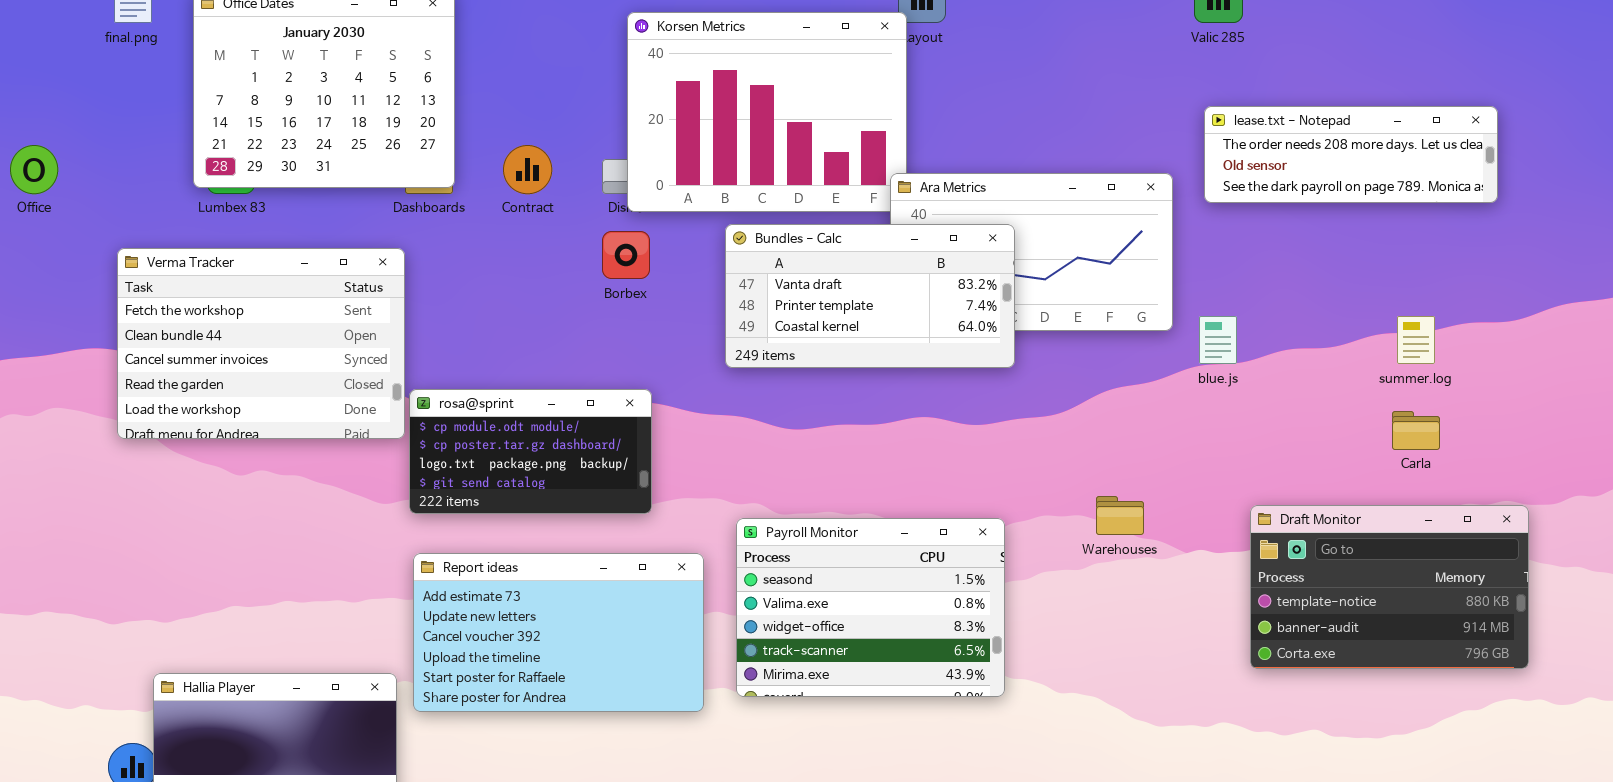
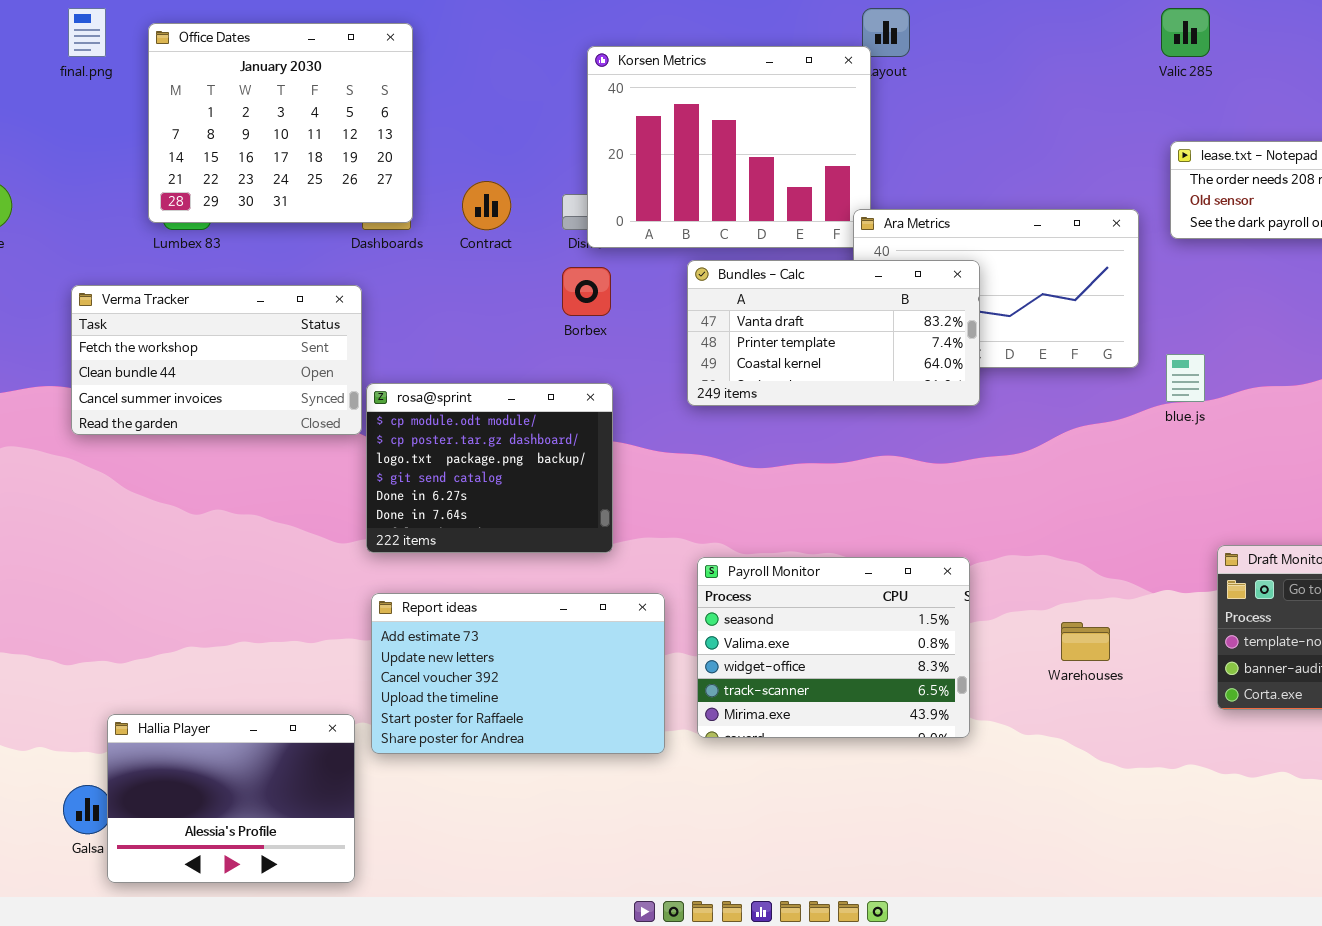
Verma Tracker: [117,248,405,439] -> [71,285,362,435], resized
rosa@sprint: [409,389,652,514] -> [366,383,613,553], resized
Warehouses: [1096,496,1144,535] -> [1061,622,1110,661], moved

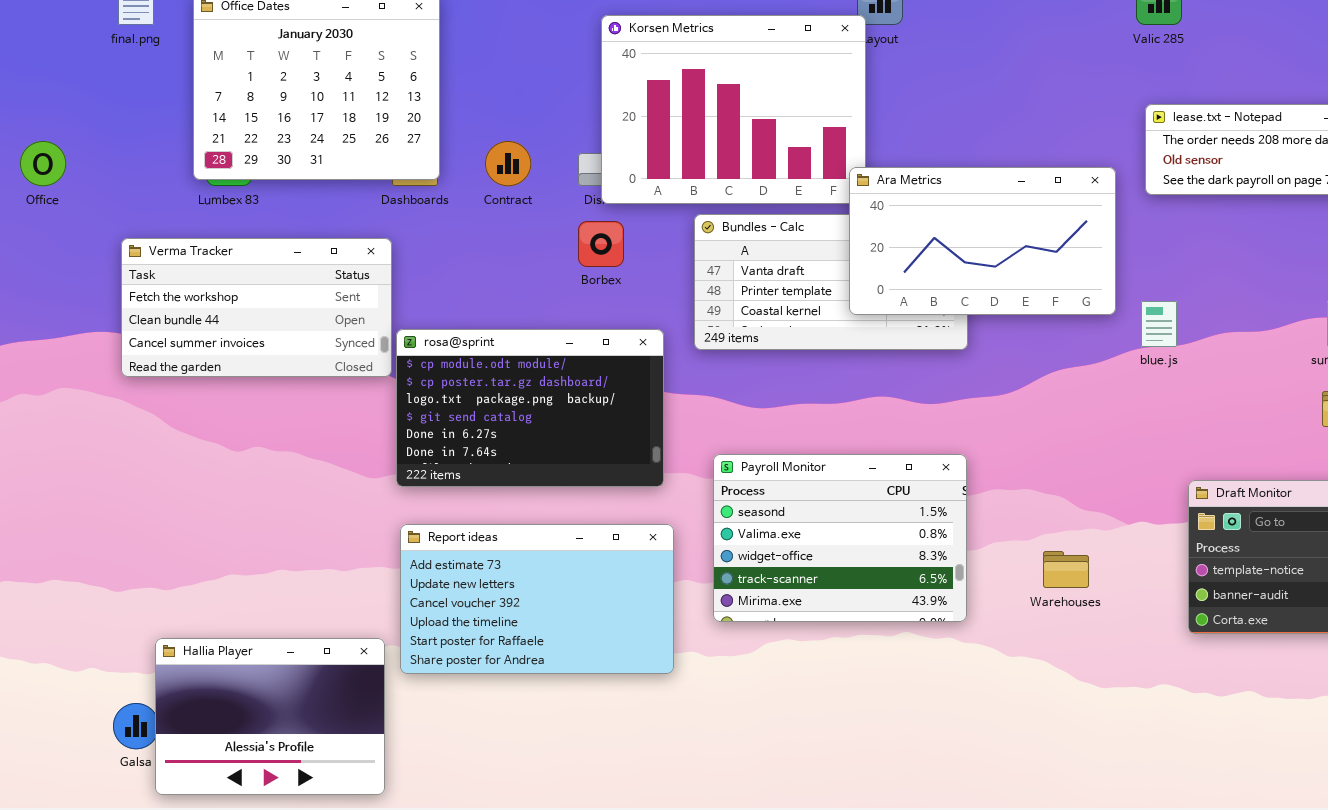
Ara Metrics: [853,209,1139,368] -> [849,167,1116,315], raised
rosa@sprint: [366,383,613,553] -> [396,329,664,487], resized
Payroll Monitor: [697,557,970,738] -> [713,454,967,622], moved

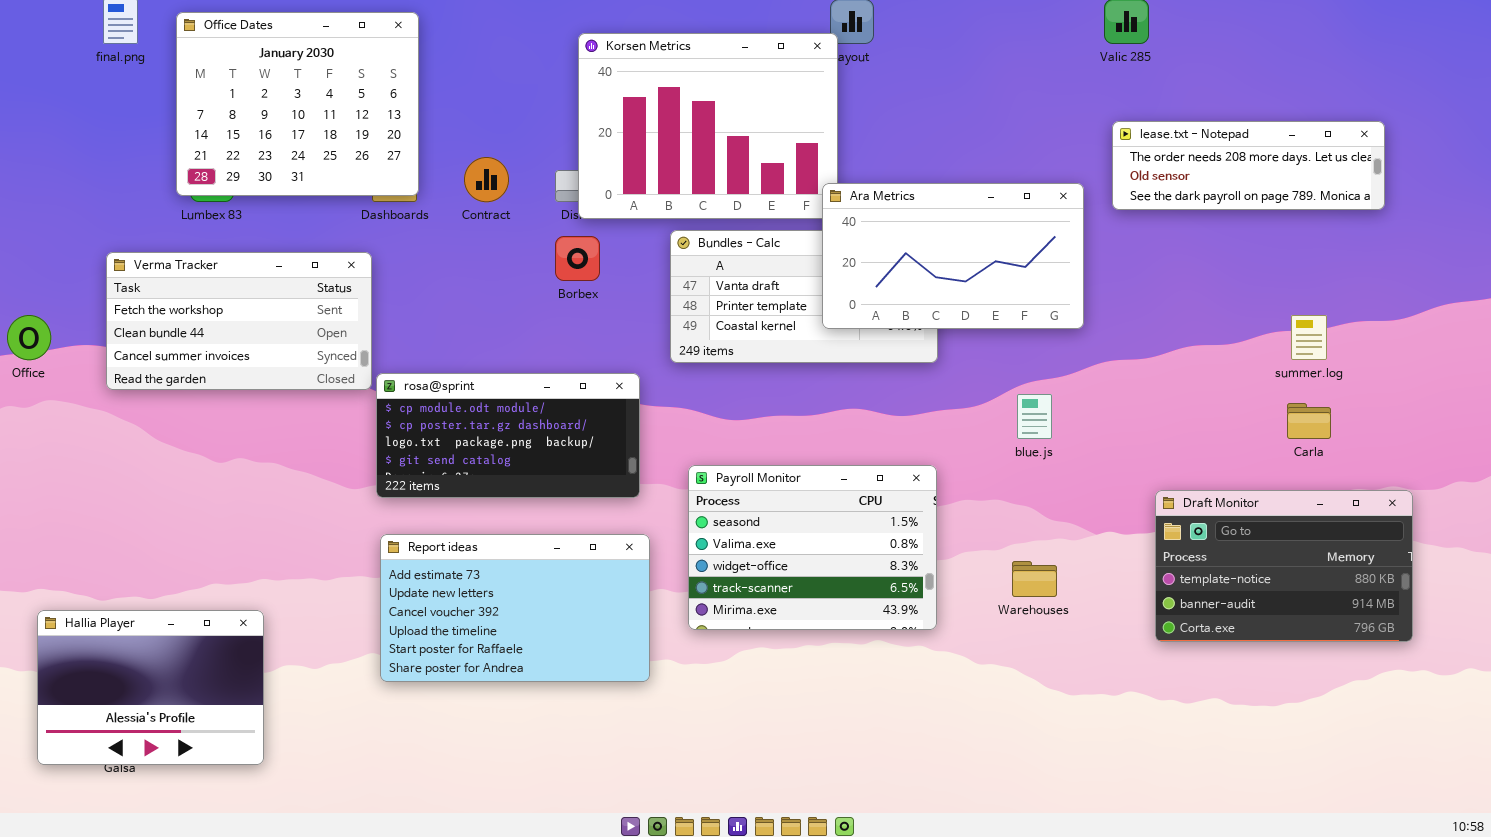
Office: [20,141,66,186] -> [7,315,51,360], moved
blue.js: [1141,301,1177,347] -> [1017,394,1052,439], moved
rosa@sprint: [396,329,664,487] -> [376,373,640,498], resized
Hallia Player: [155,638,385,795] -> [37,610,264,765], moved

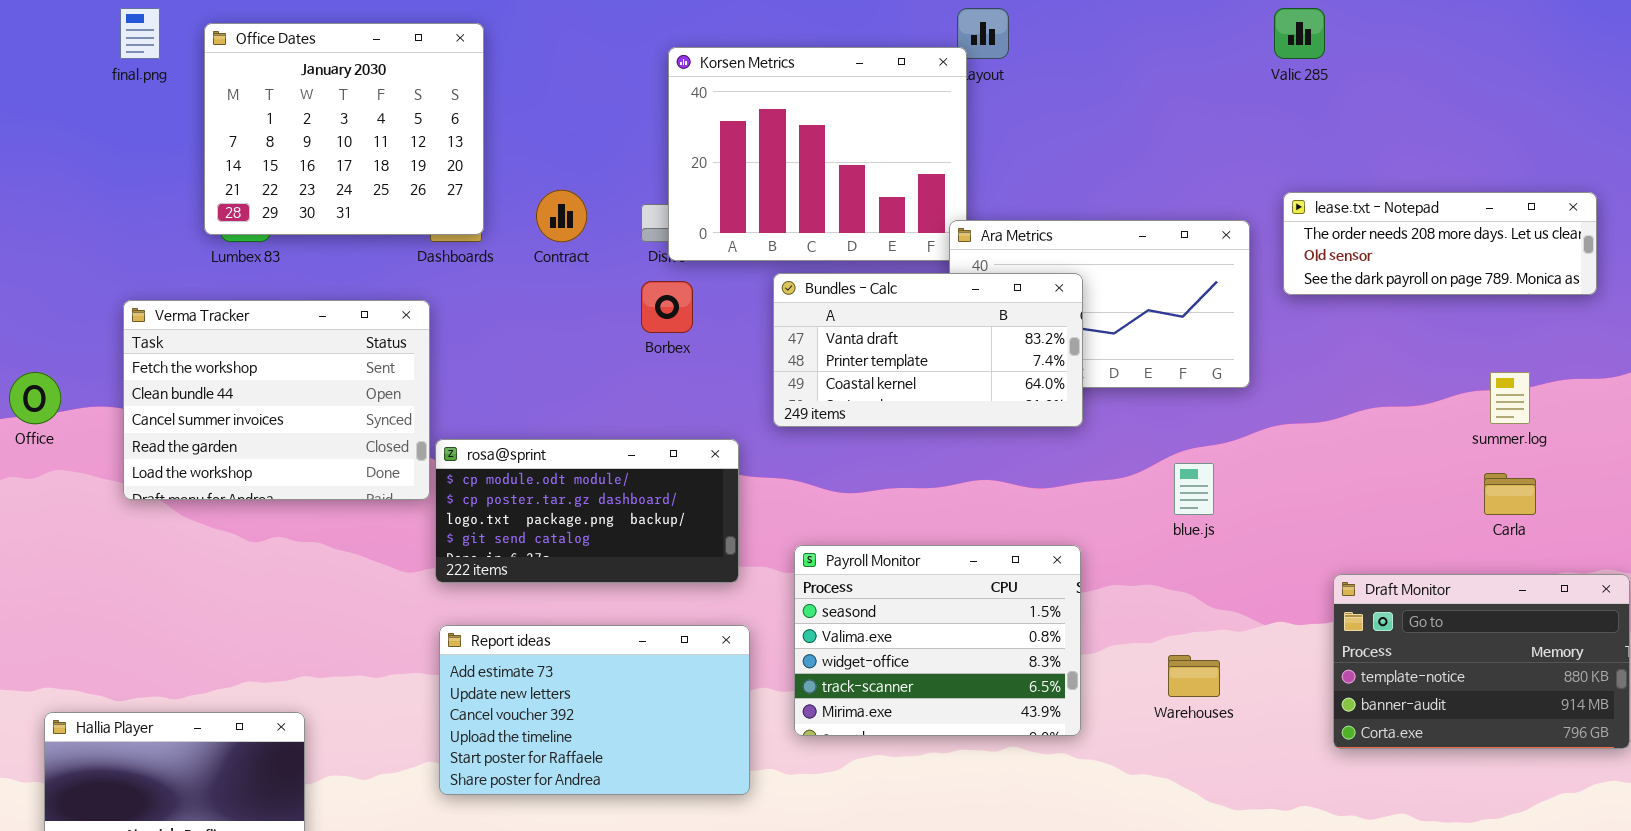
lease.txt - Notepad: [1112,121,1385,210] -> [1283,192,1597,295], moved
Bundles - Calc: [670,230,938,363] -> [773,273,1083,427], raised
Verma Tracker: [106,252,372,390] -> [123,300,430,500], resized

